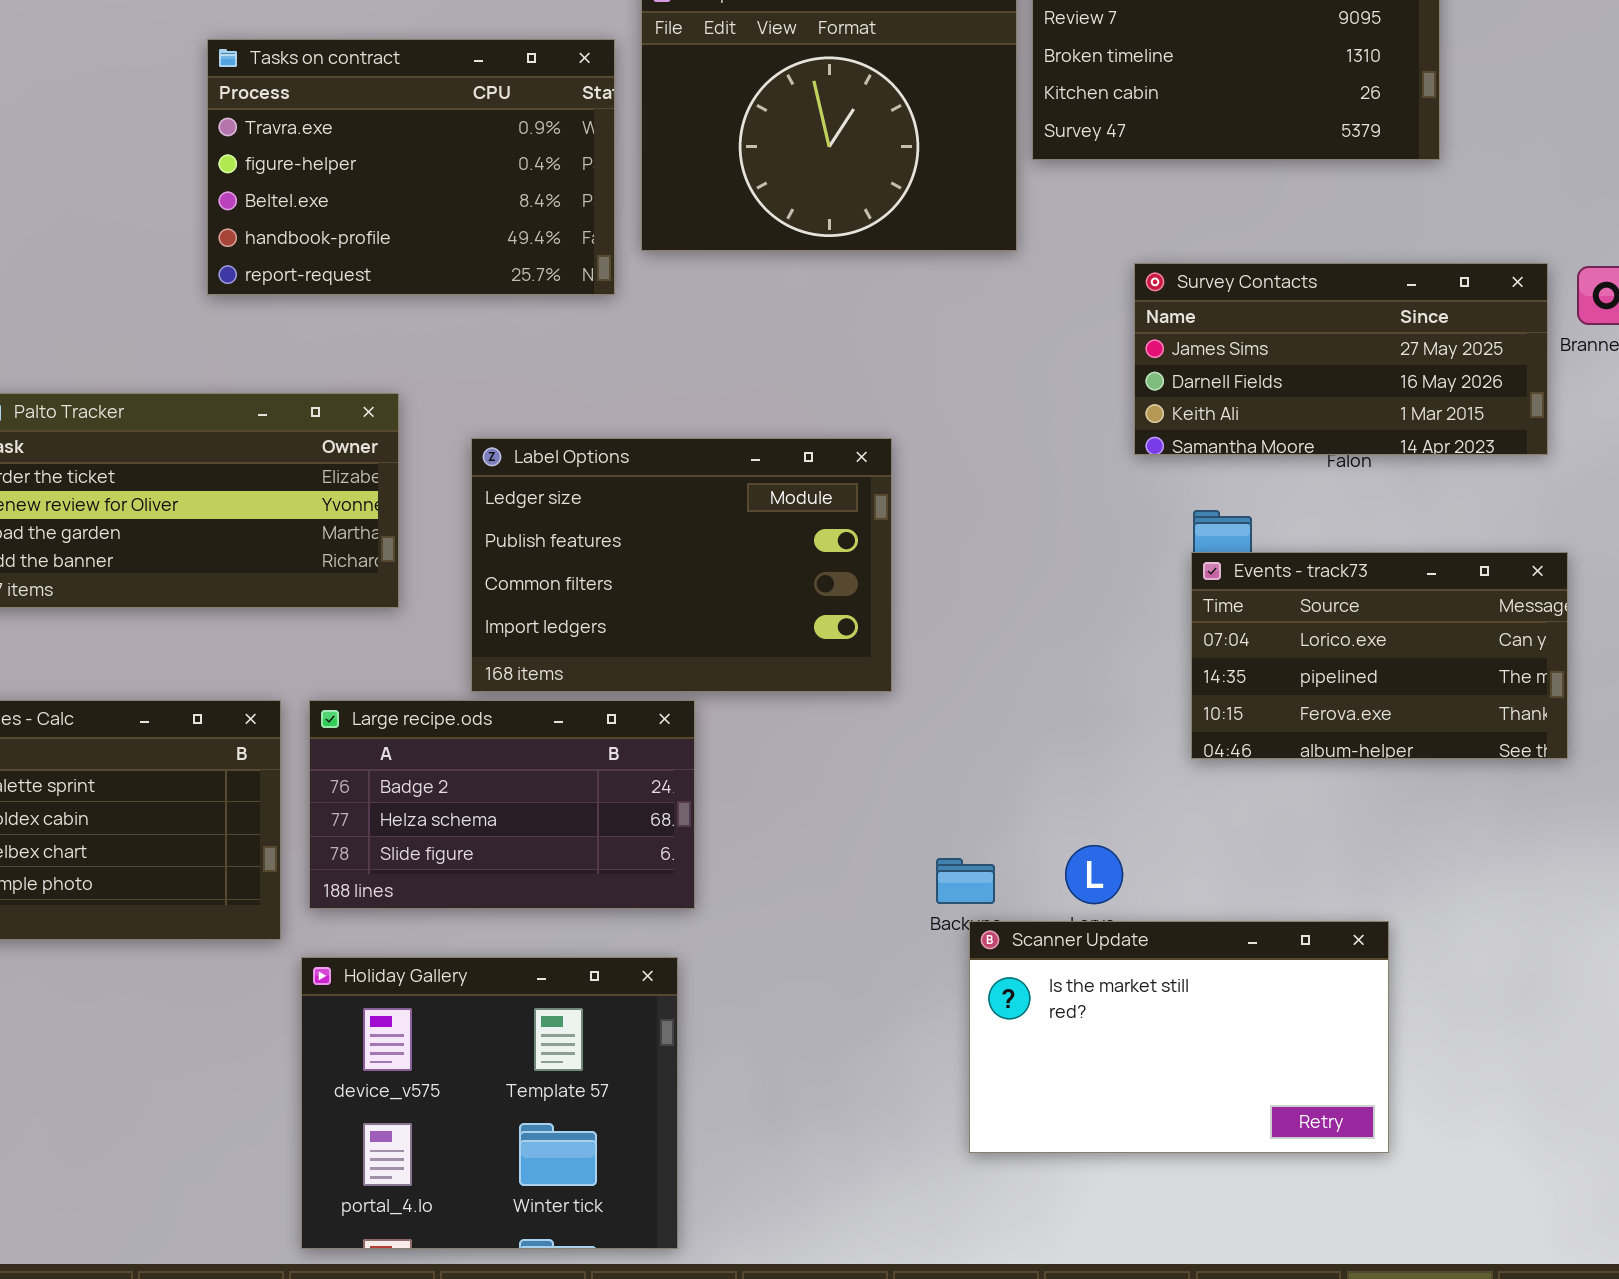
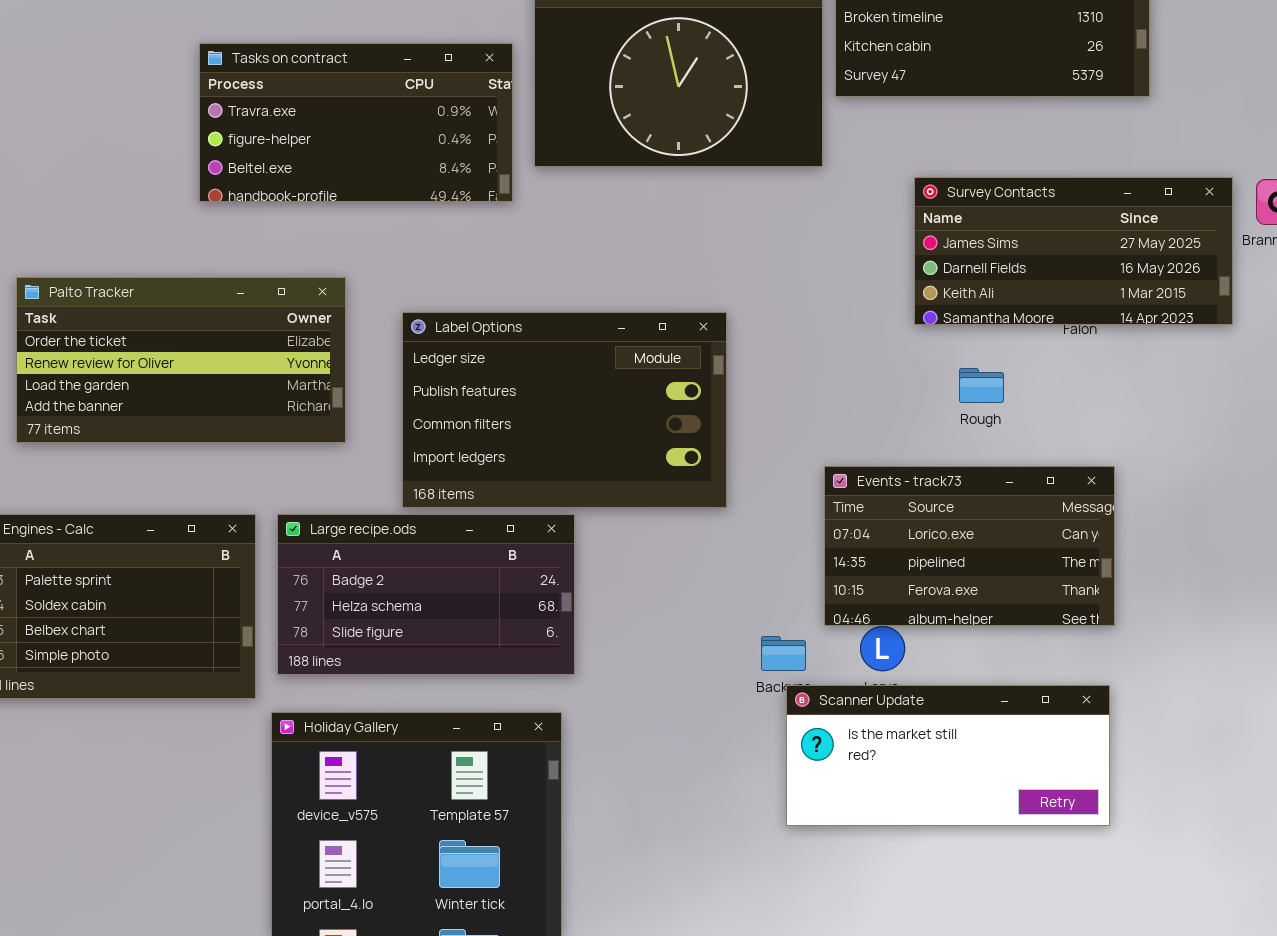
Tasks on contract: [207,39,615,295] -> [199,43,513,202], resized
Events - track73: [1191,552,1568,759] -> [824,466,1115,626], moved
Scanner Update: [969,921,1389,1153] -> [786,685,1110,826], resized

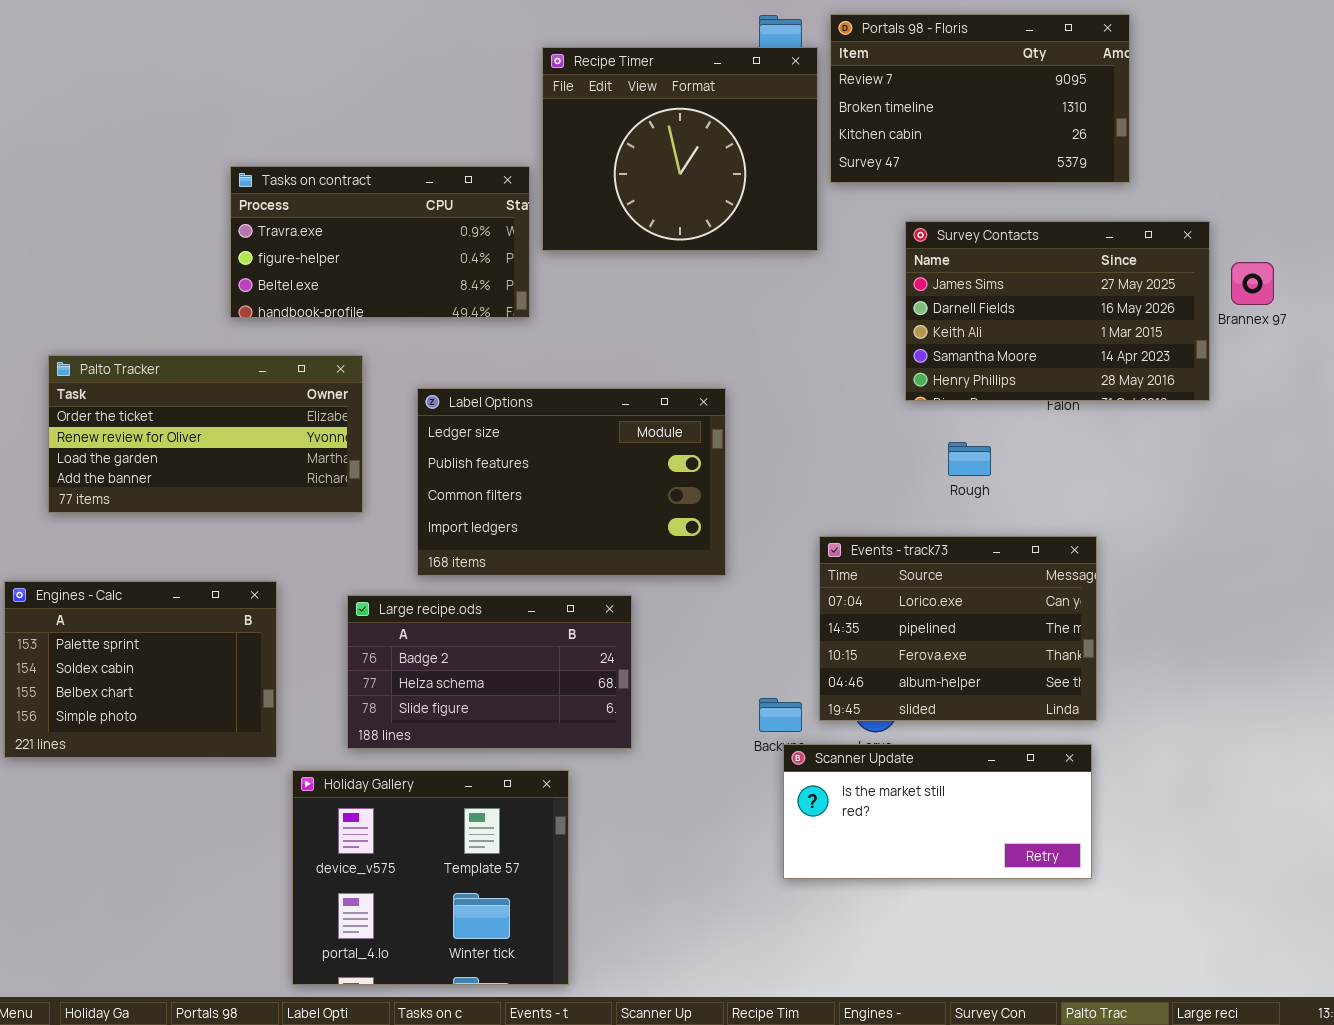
Tasks on contract: [199,43,513,202] -> [230,166,530,318], moved
Survey Contacts: [914,177,1233,325] -> [905,221,1210,401], resized
Events - track73: [824,466,1115,626] -> [819,536,1097,721], resized
Large recipe.ods: [277,514,575,675] -> [347,595,632,749], moved

